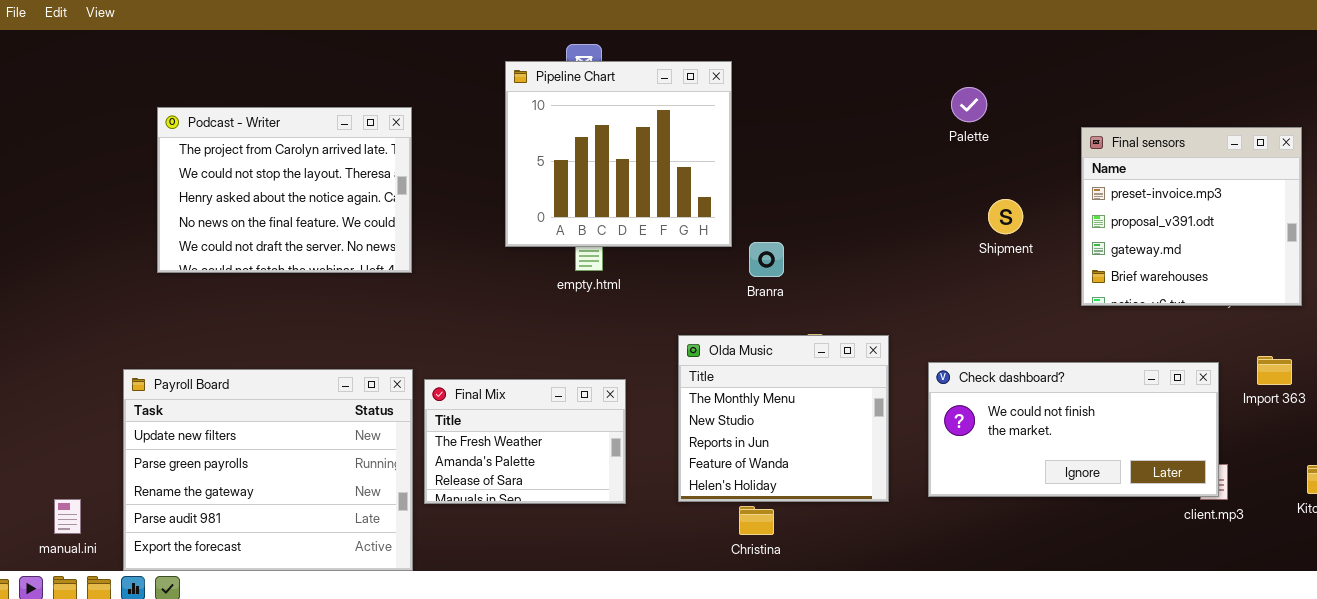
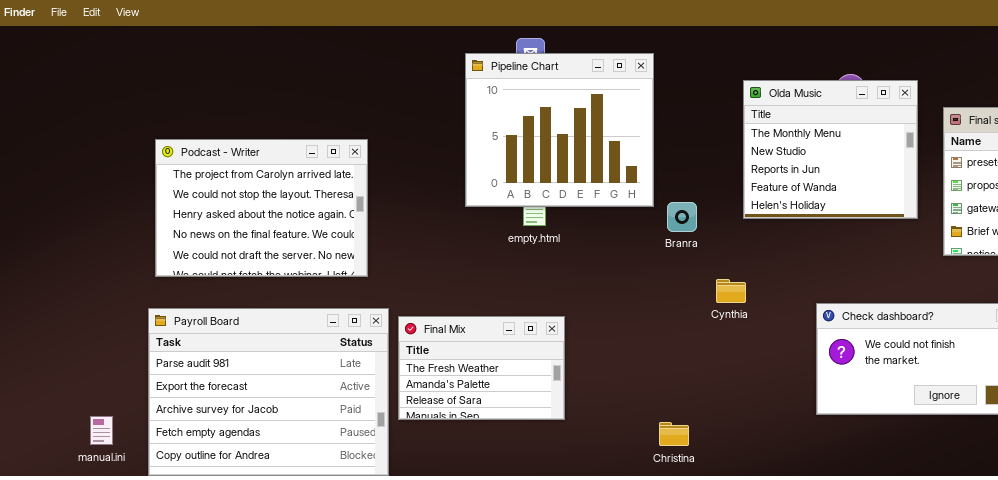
Podcast - Writer: [157,107,412,273] -> [155,139,368,277], moved
Olda Music: [678,335,889,502] -> [743,80,918,219], moved
Payroll Board: [123,369,413,571] -> [148,308,389,476], scrolled down 3 rows

